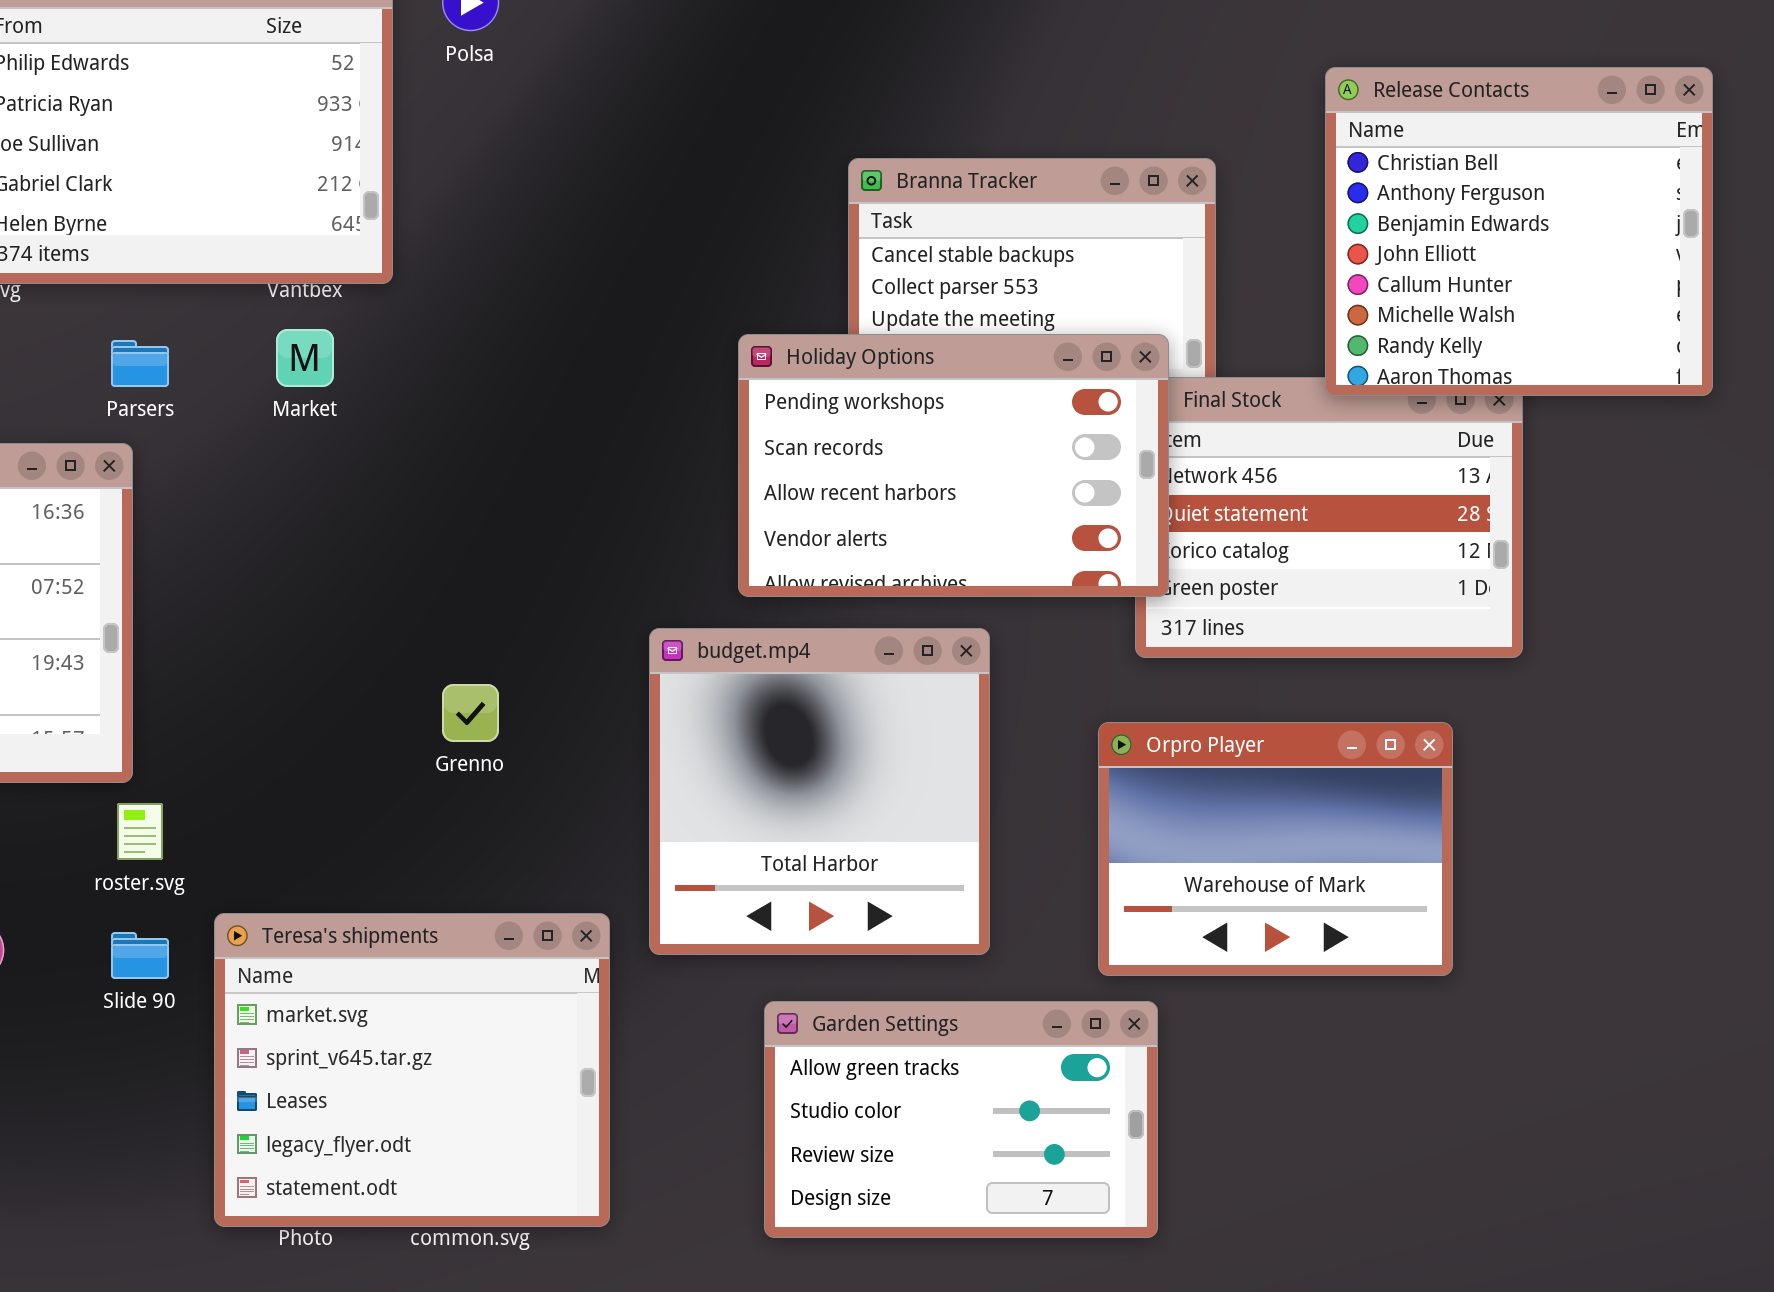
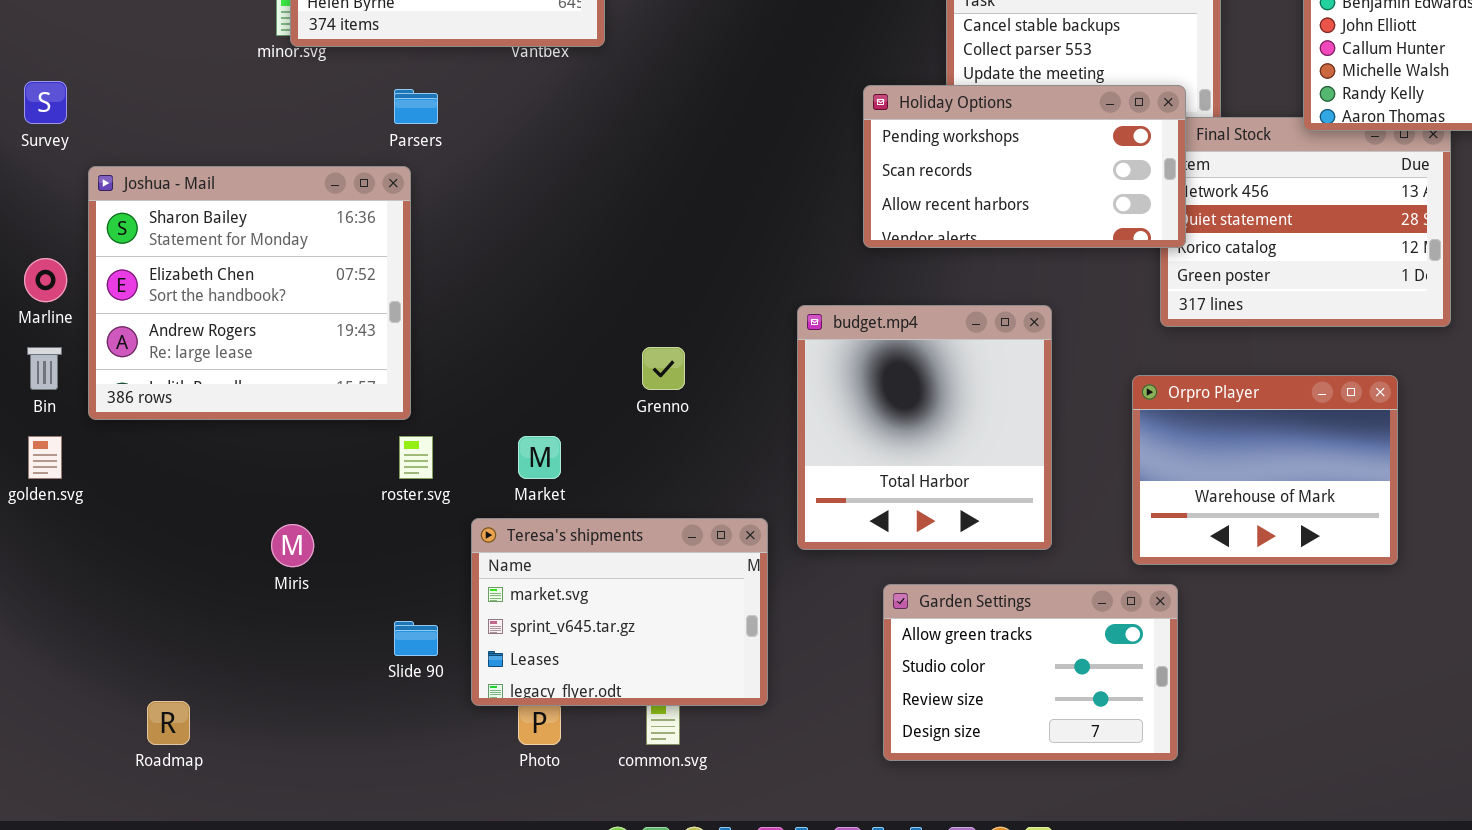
Market: [276,329,334,387] -> [518,436,561,479], moved
Holiday Options: [738,334,1169,597] -> [863,85,1186,248], resized
Teresa's shipments: [214,913,610,1227] -> [471,518,768,706], resized
Slide 90: [111,932,169,979] -> [394,621,438,656], moved

